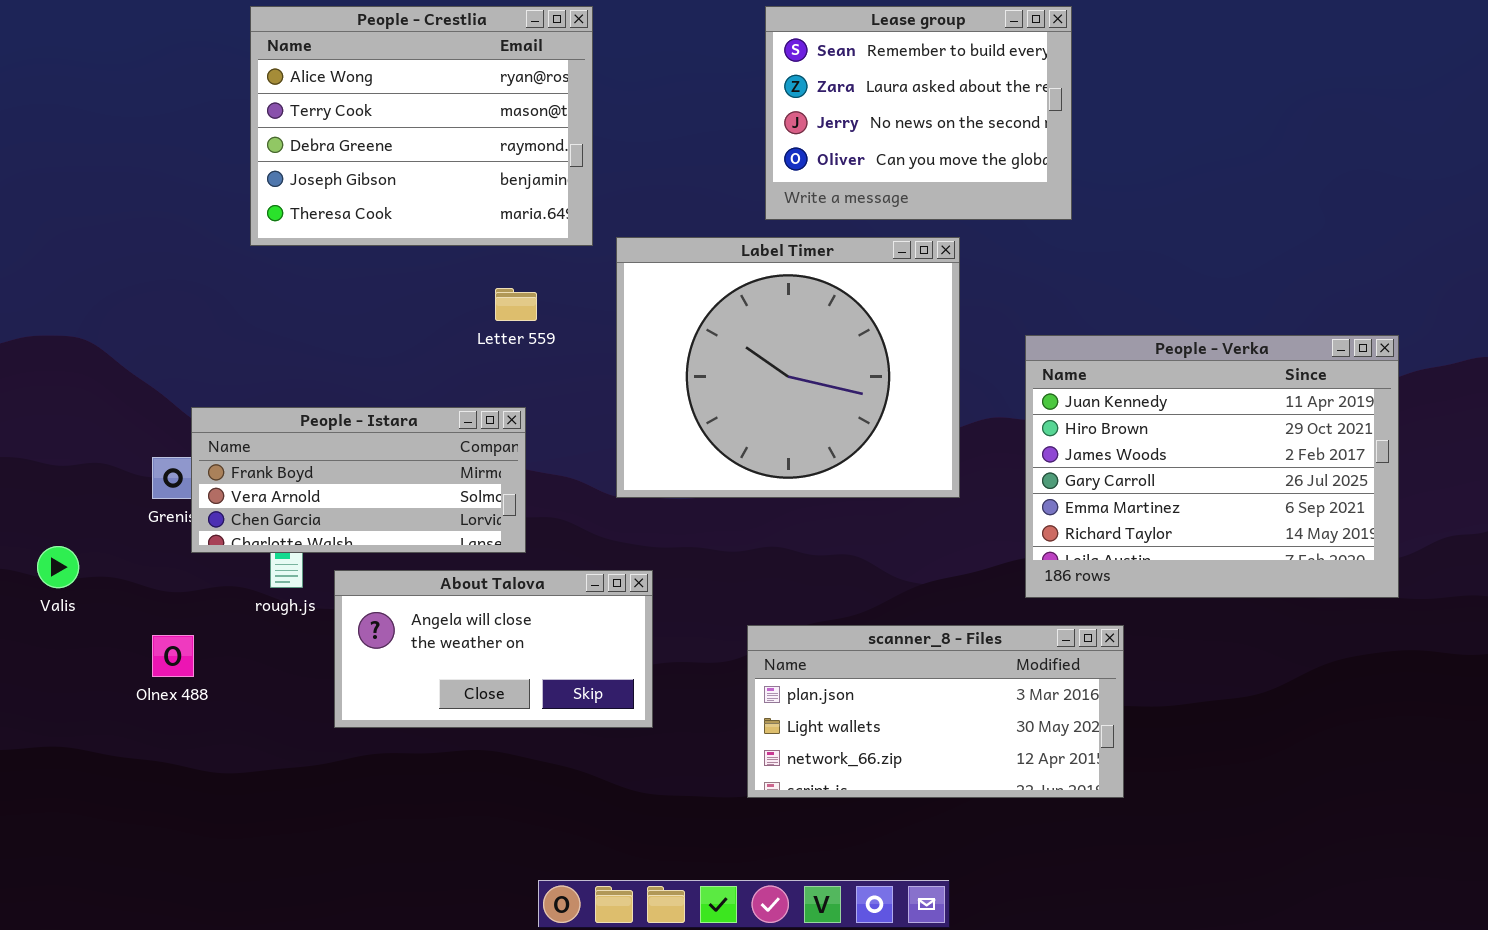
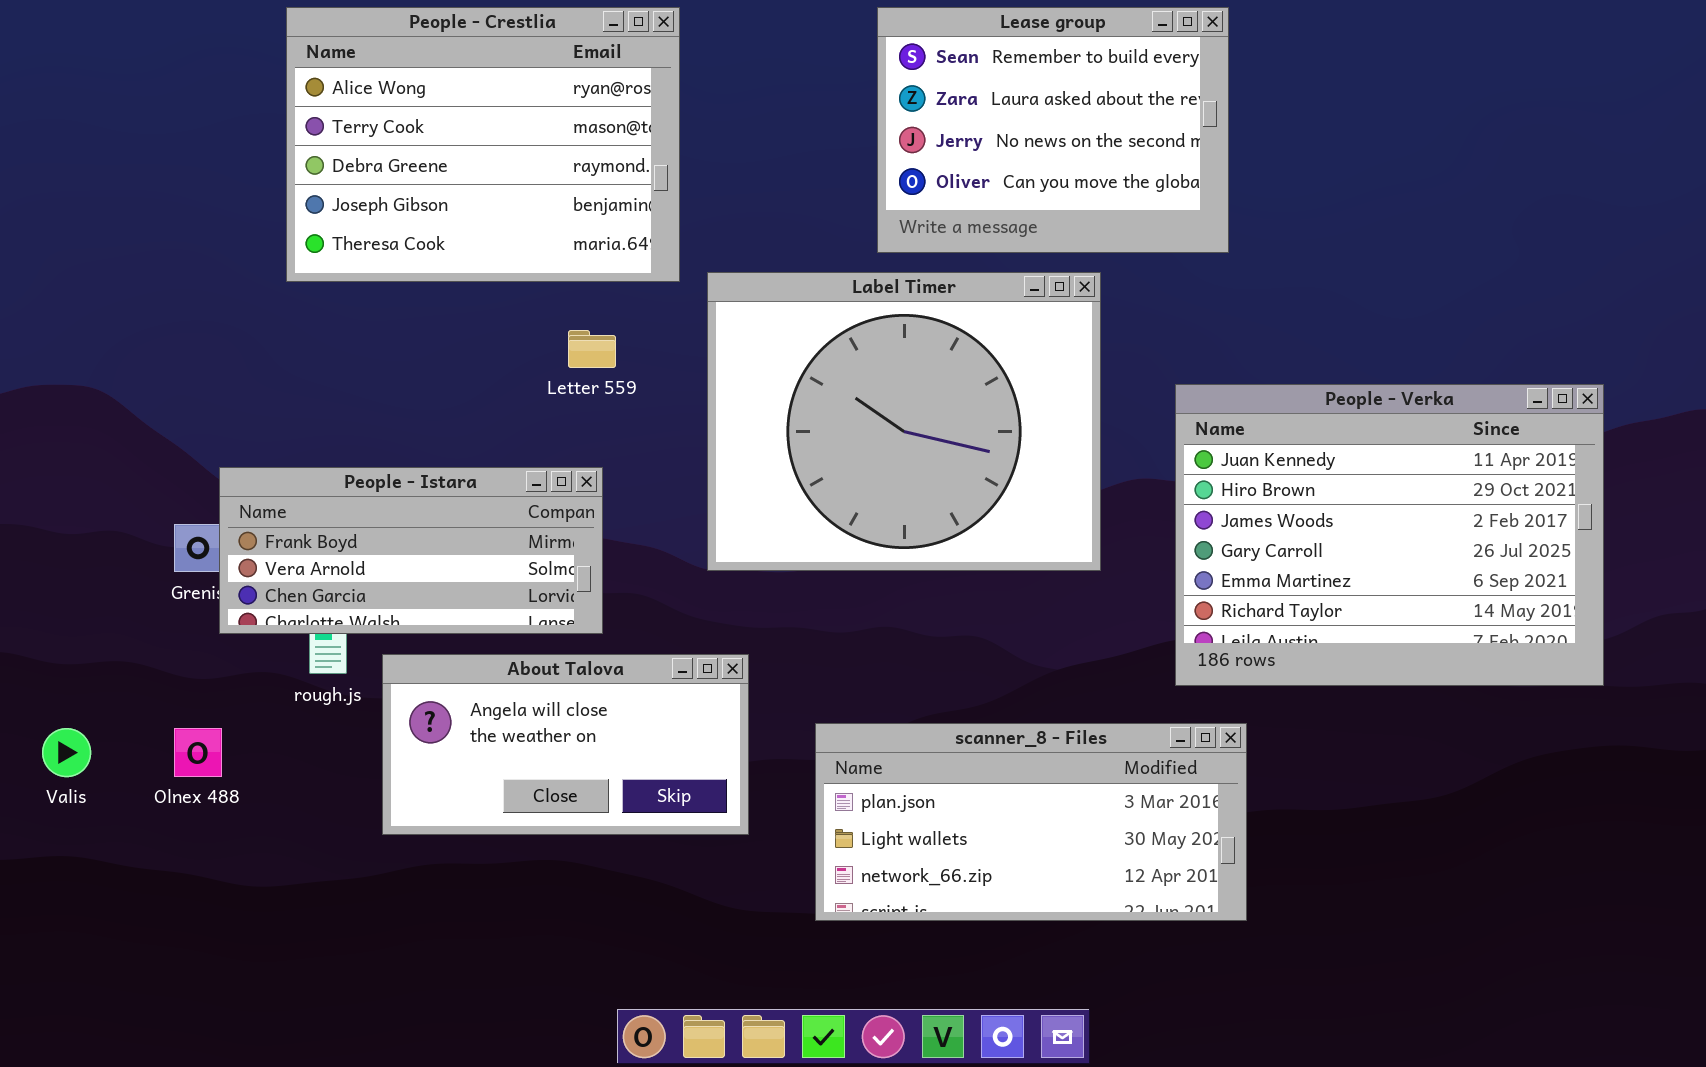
Valis: [37,546,79,588] -> [42,728,91,777], moved
scanner_8 - Files: [747,625,1124,798] -> [815,723,1247,921], moved

